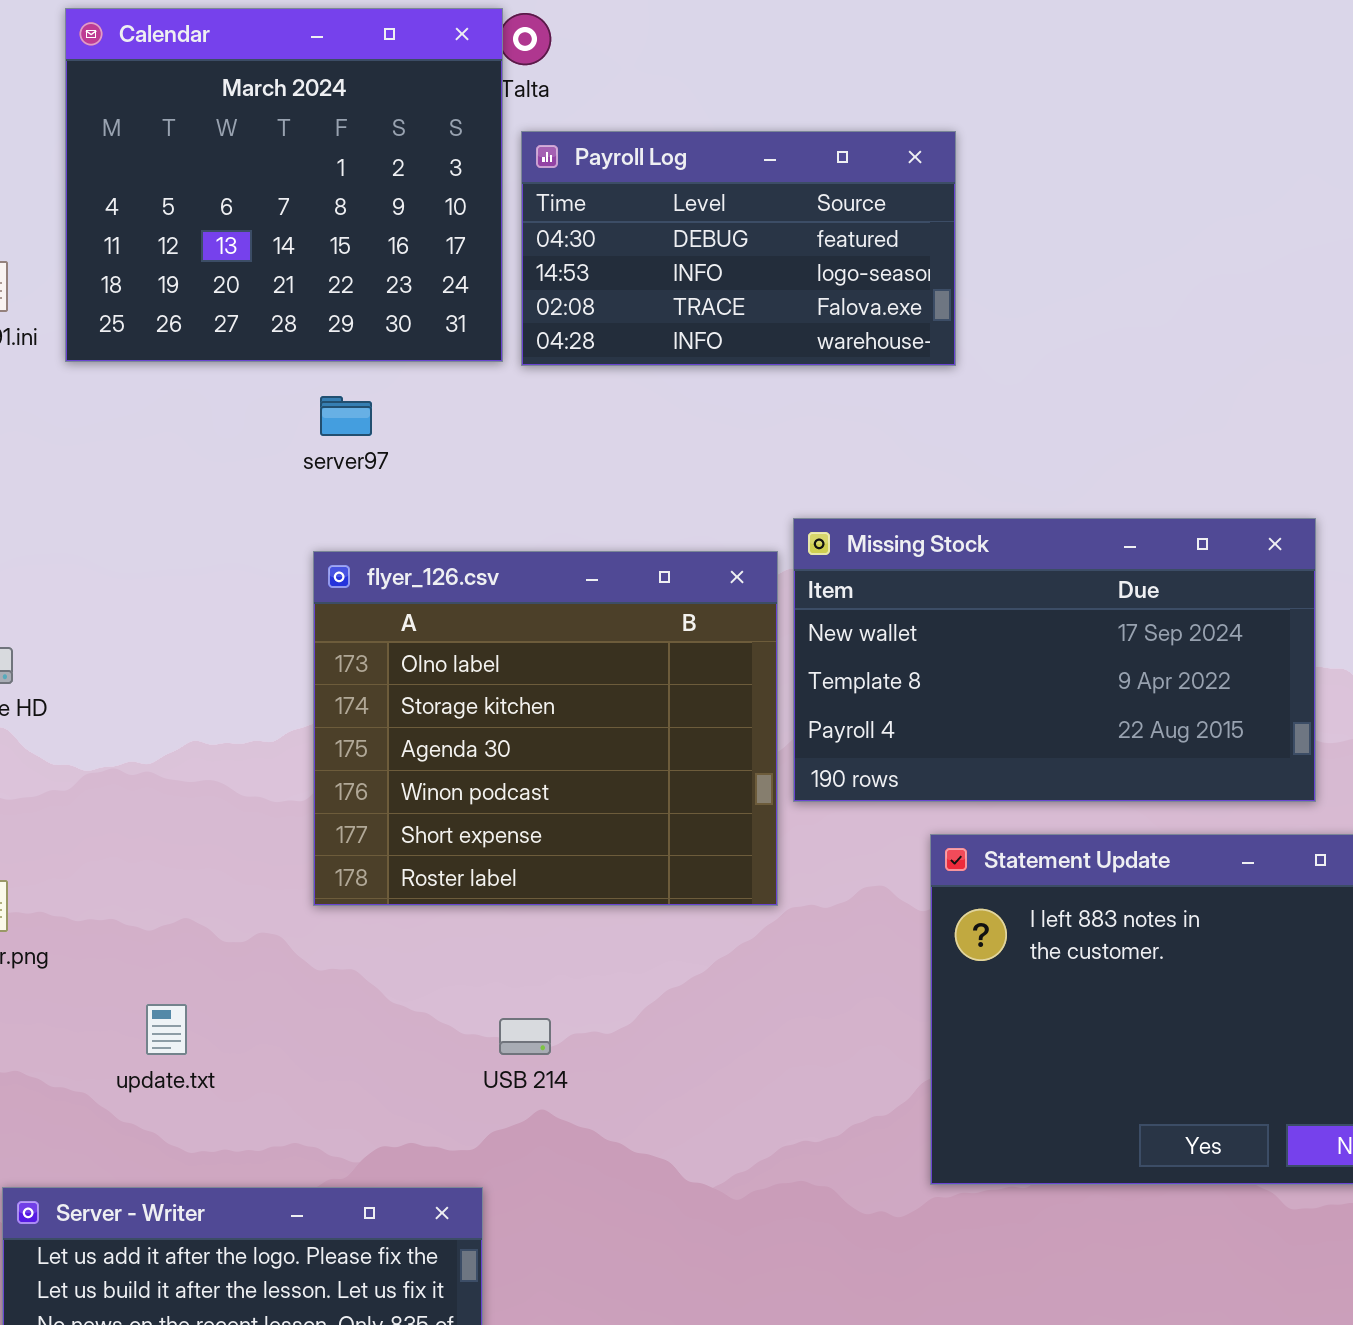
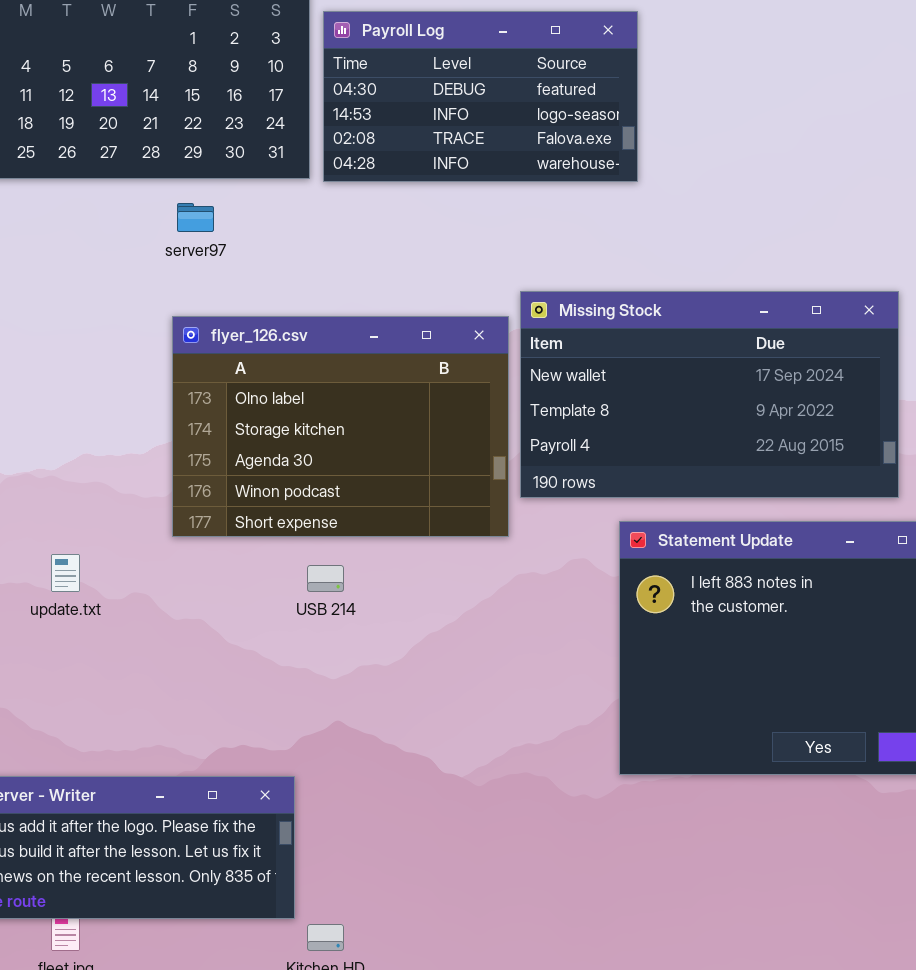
flyer_126.csv: [313,551,778,906] -> [172,316,509,537], resized
update.txt: [146,1004,187,1055] -> [51,554,80,592], moved
USB 214: [499,1018,551,1055] -> [307,565,344,592], moved

